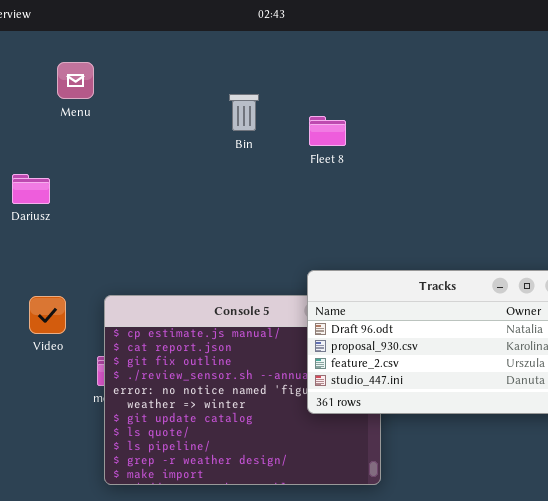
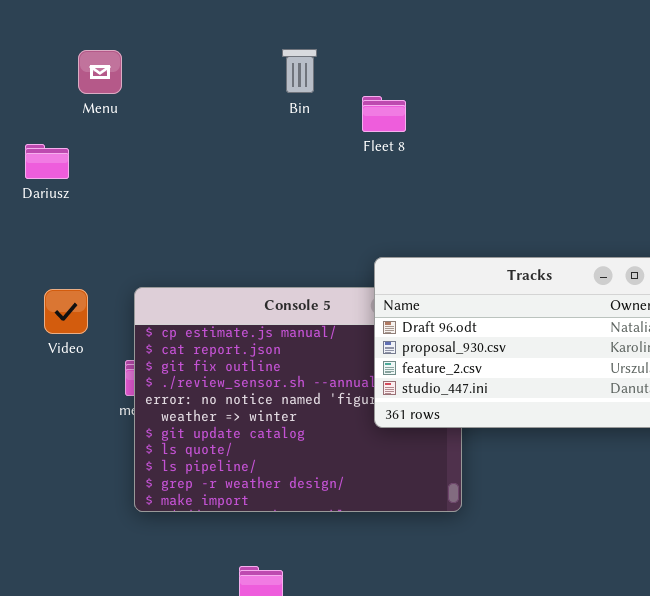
Menu: [57,62,94,99] -> [78,50,122,94], moved
Fleet 8: [309,116,346,146] -> [362,96,406,132], moved

